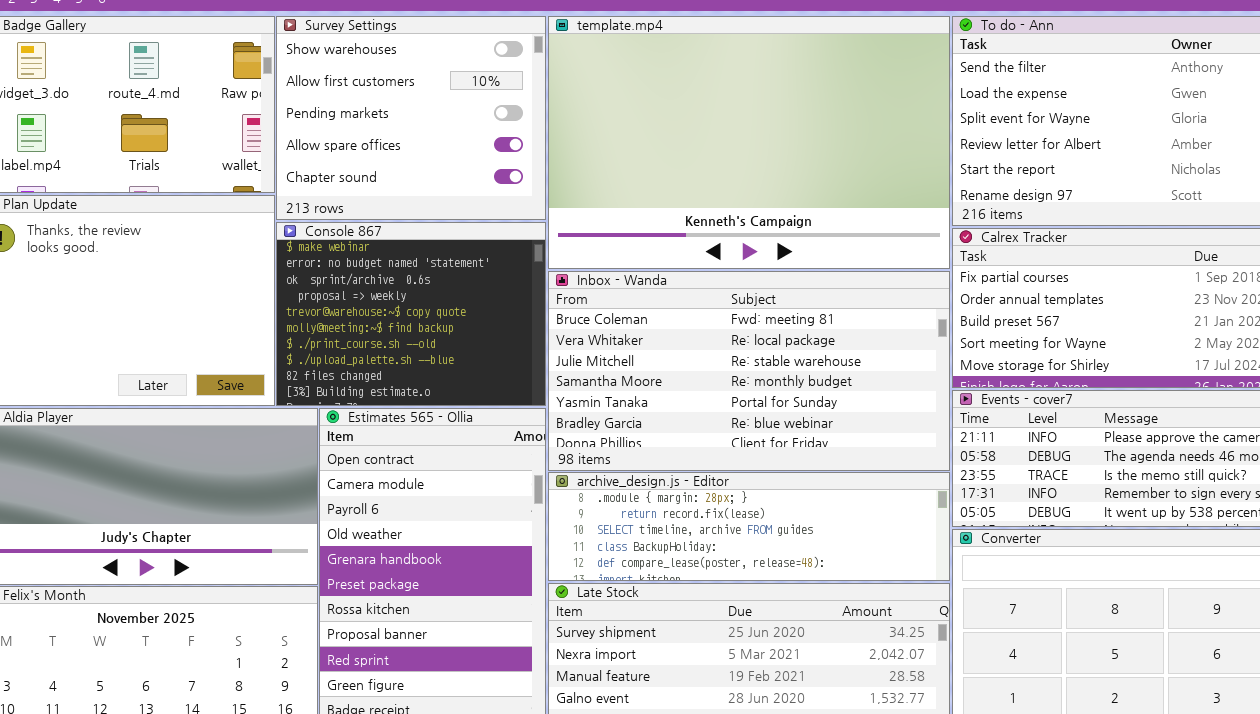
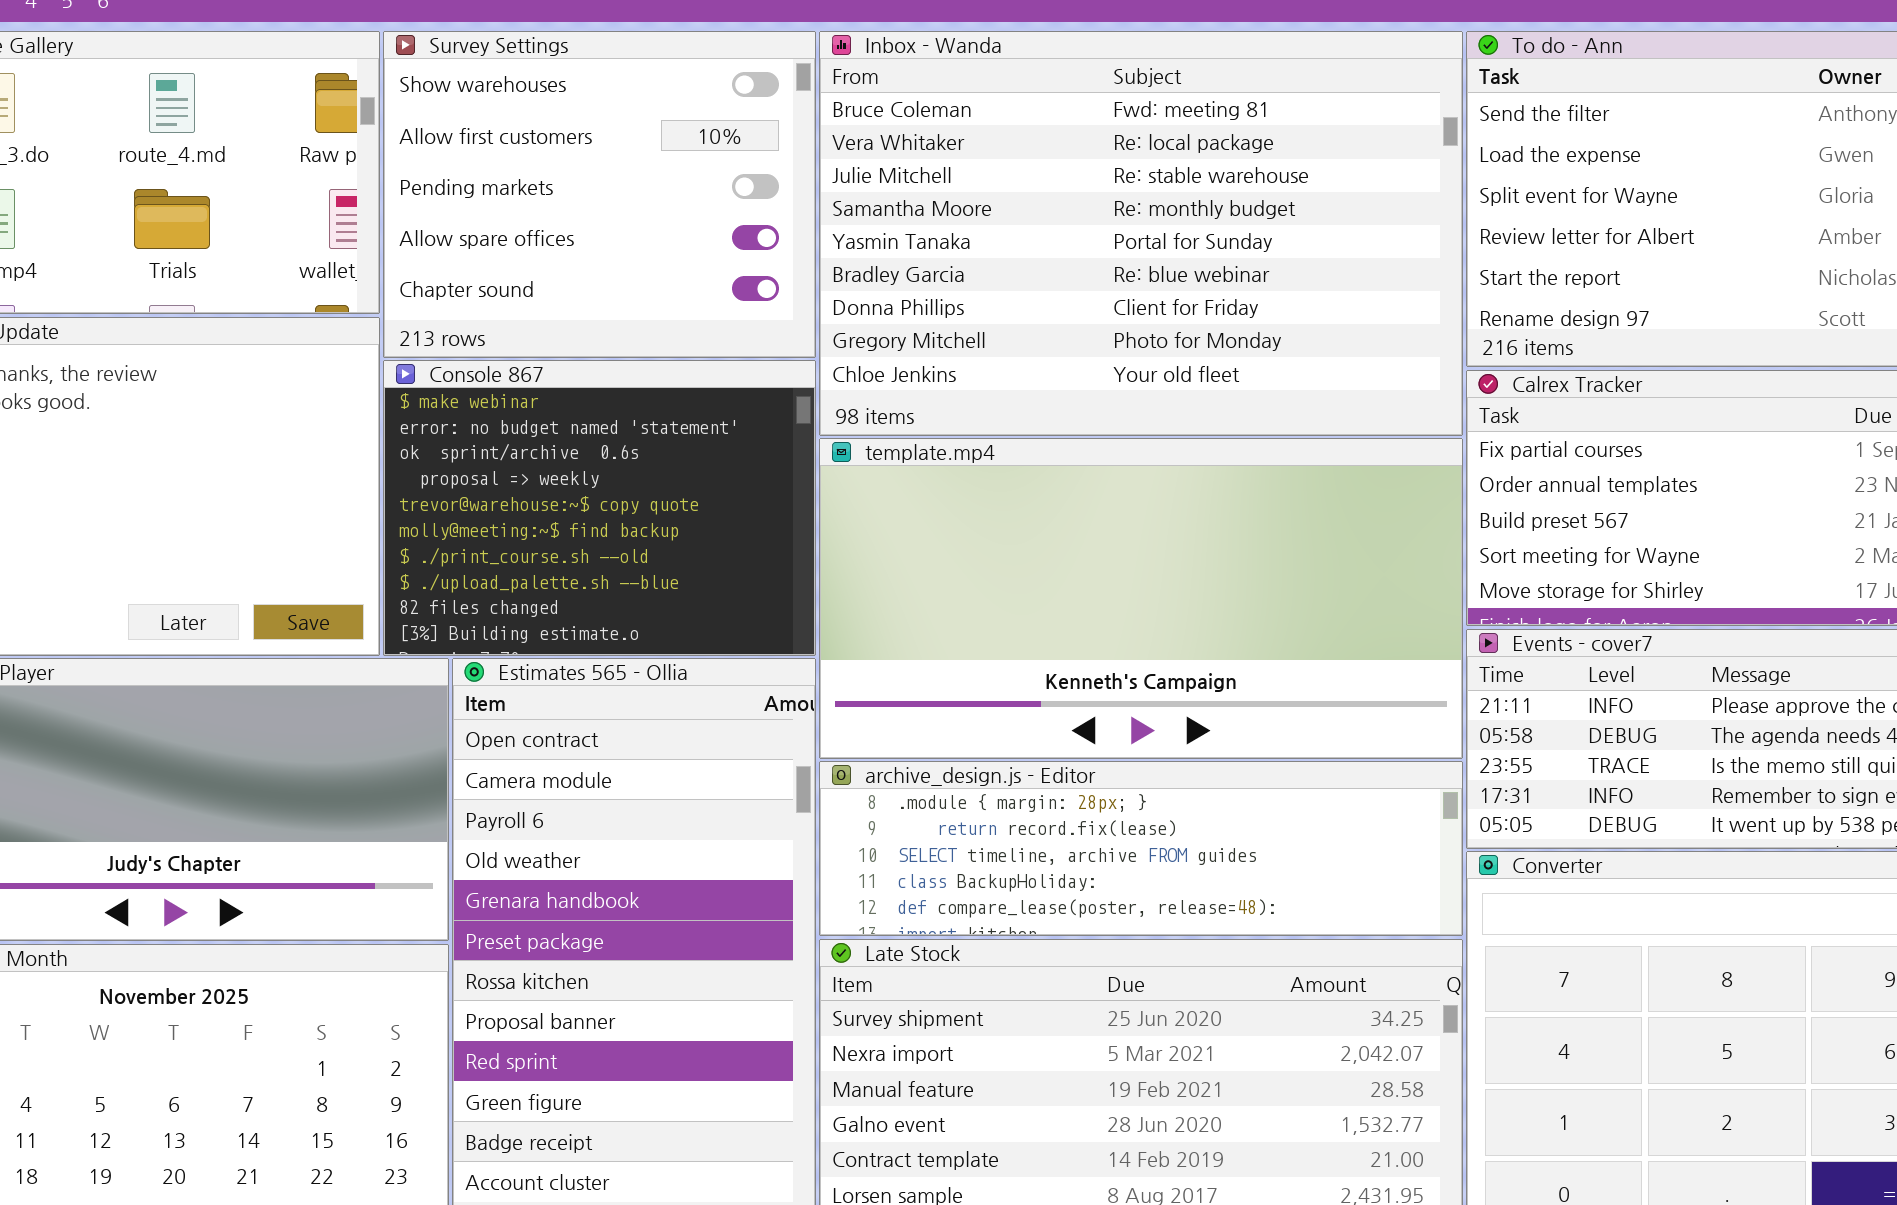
template.mp4: [548,16,950,269] -> [819,438,1463,759], moved, resized
Inbox - Wanda: [548,271,950,471] -> [819,31,1463,436], moved, resized

